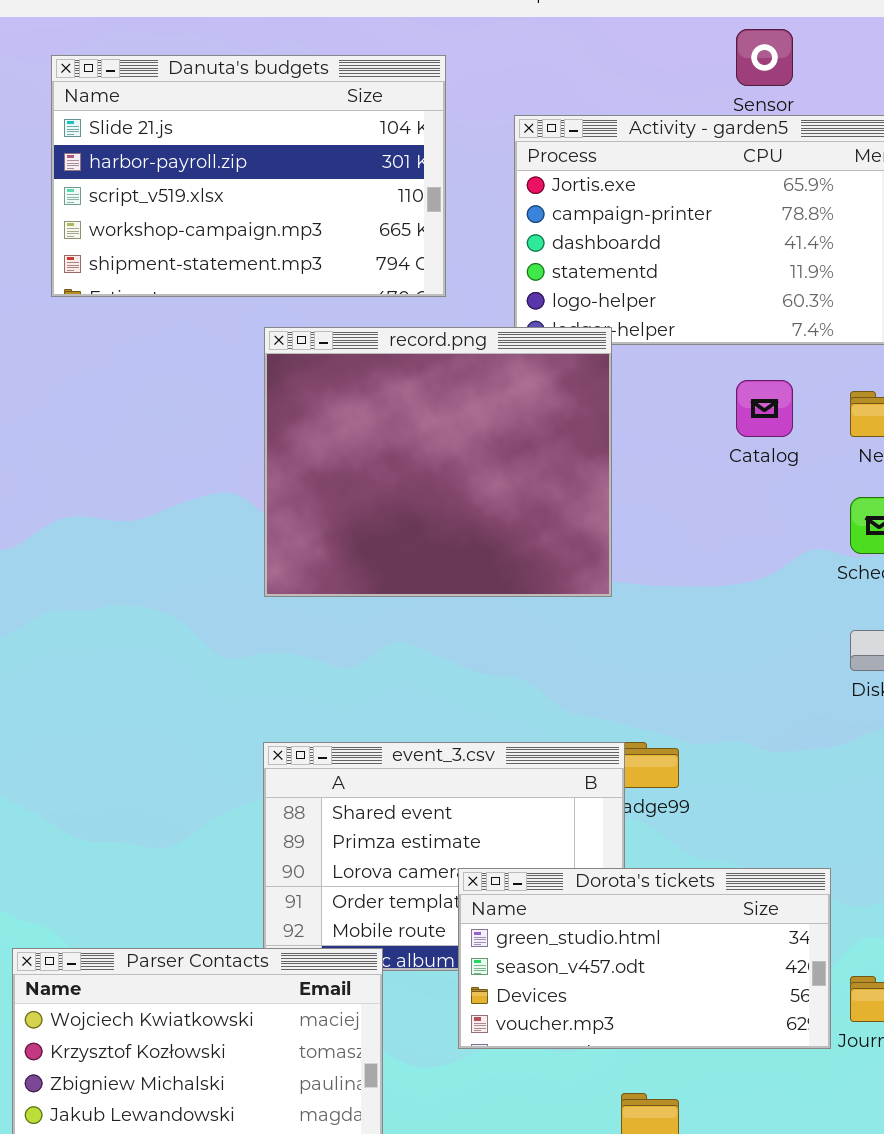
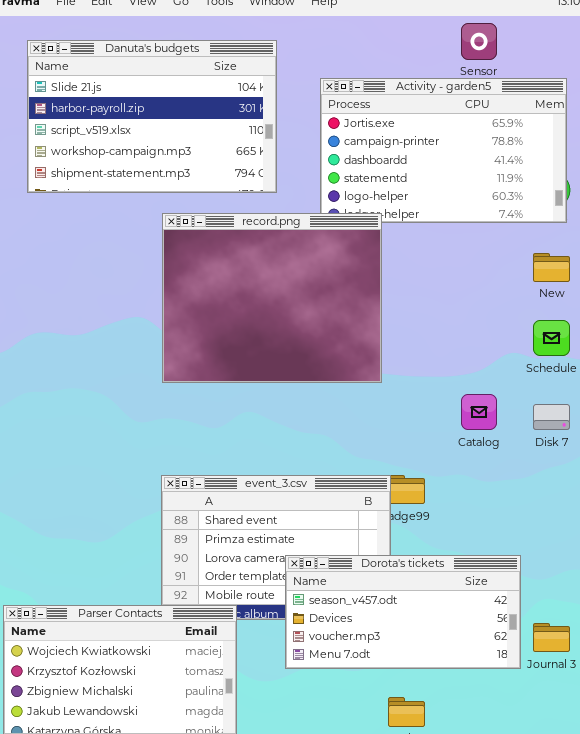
Catalog: [736,380,793,437] -> [461,394,497,430], moved
Dorota's tickets: [458,868,831,1049] -> [285,555,521,669], scrolled down 1 row

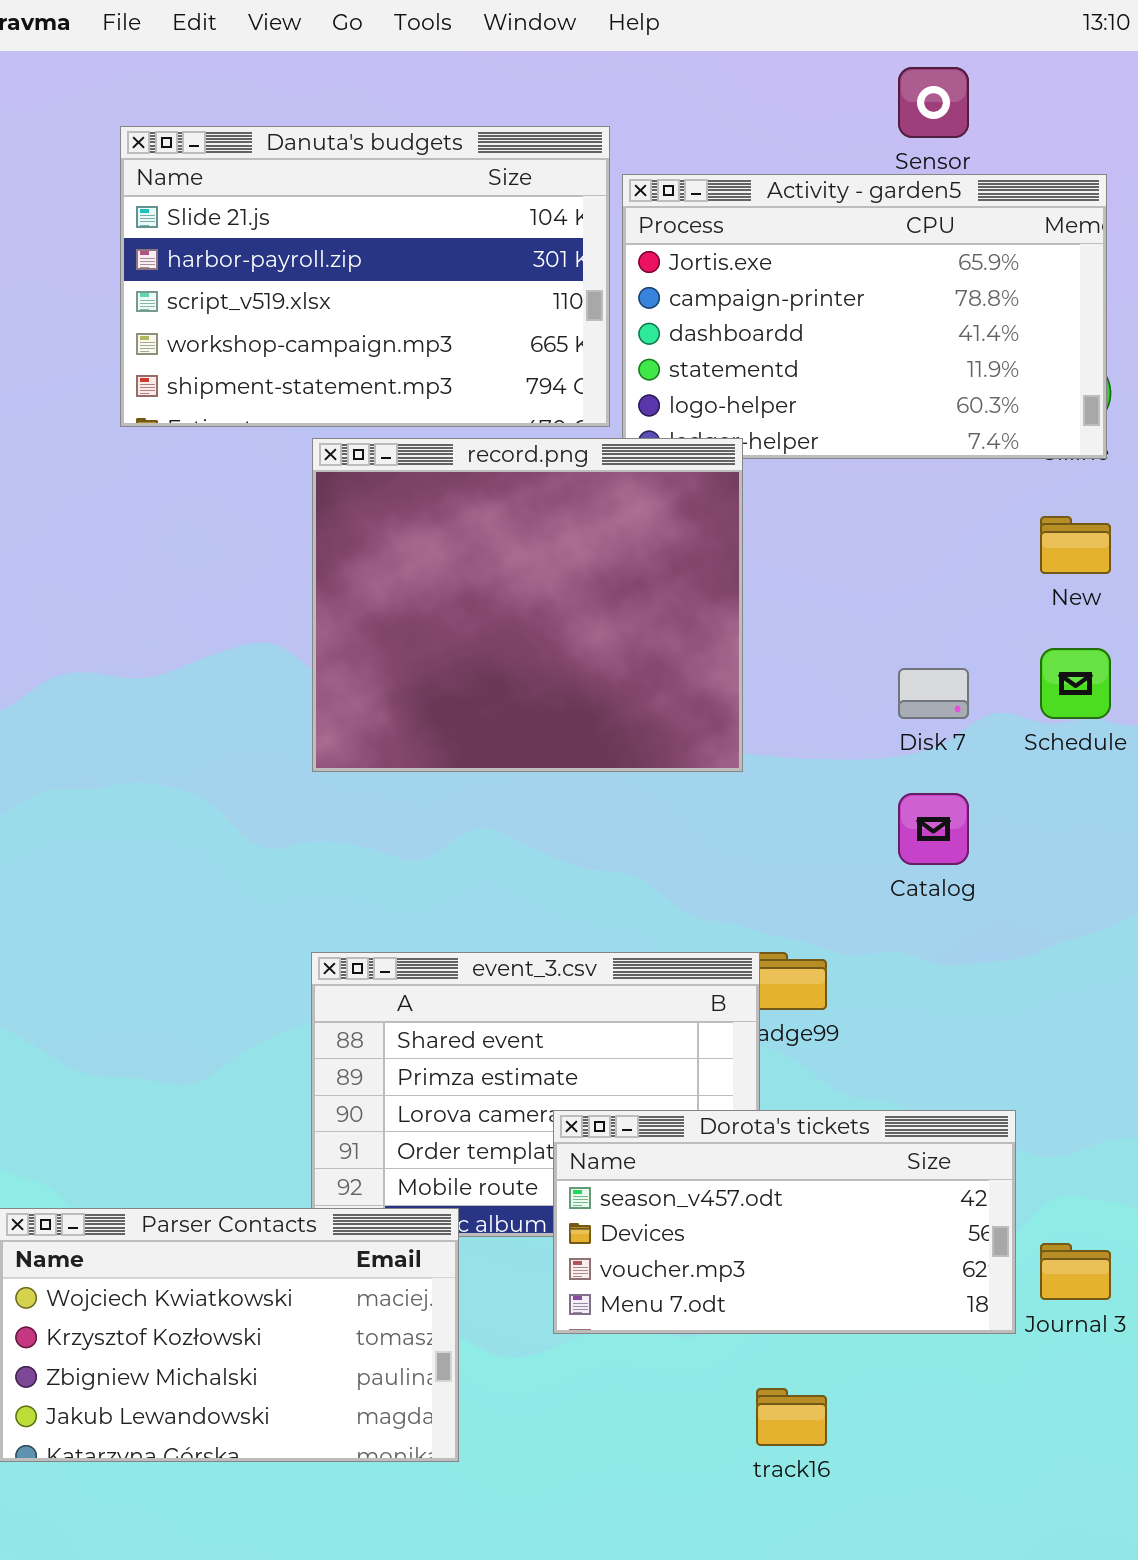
Danuta's budgets: [27,40,277,193] -> [120,126,610,427], moved
Disk 7: [533,404,570,430] -> [898,668,969,719], moved

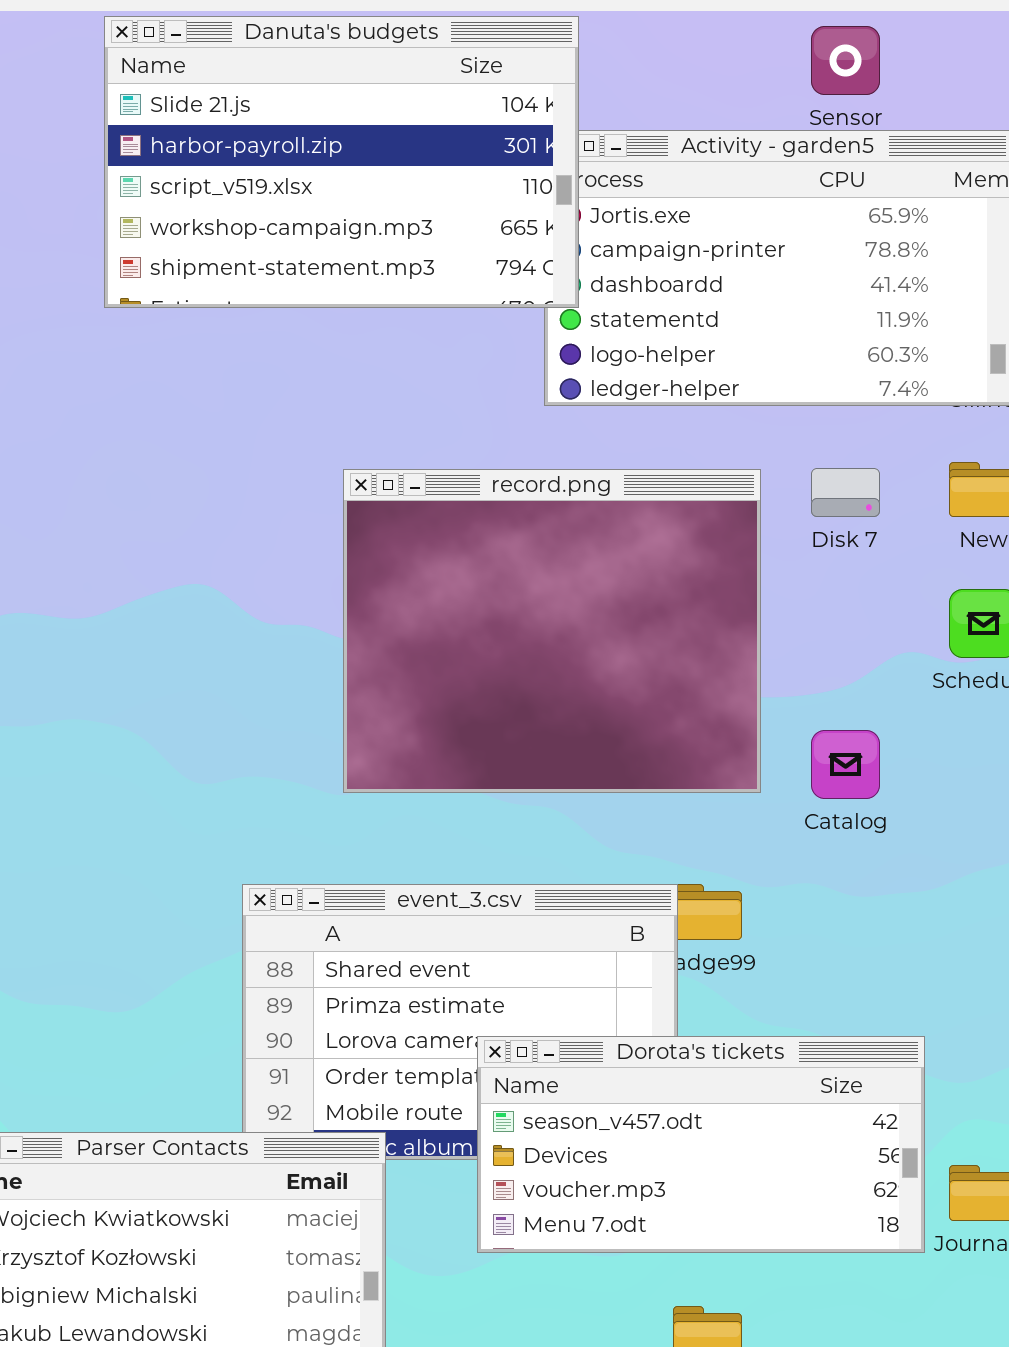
Danuta's budgets: [120,126,610,427] -> [104,16,579,308], moved
record.png: [312,438,743,772] -> [343,469,761,793], moved
Disk 7: [898,668,969,719] -> [811,468,880,517], moved

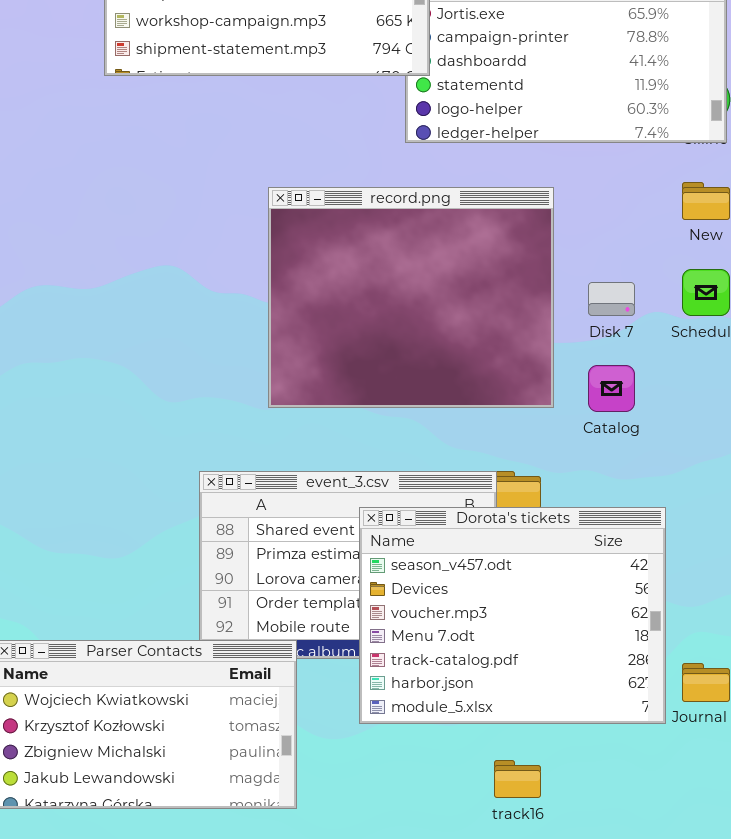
Disk 7: [811,468,880,517] -> [588,282,635,316], moved
Dorota's tickets: [477,1036,925,1253] -> [359,507,666,724], resized

